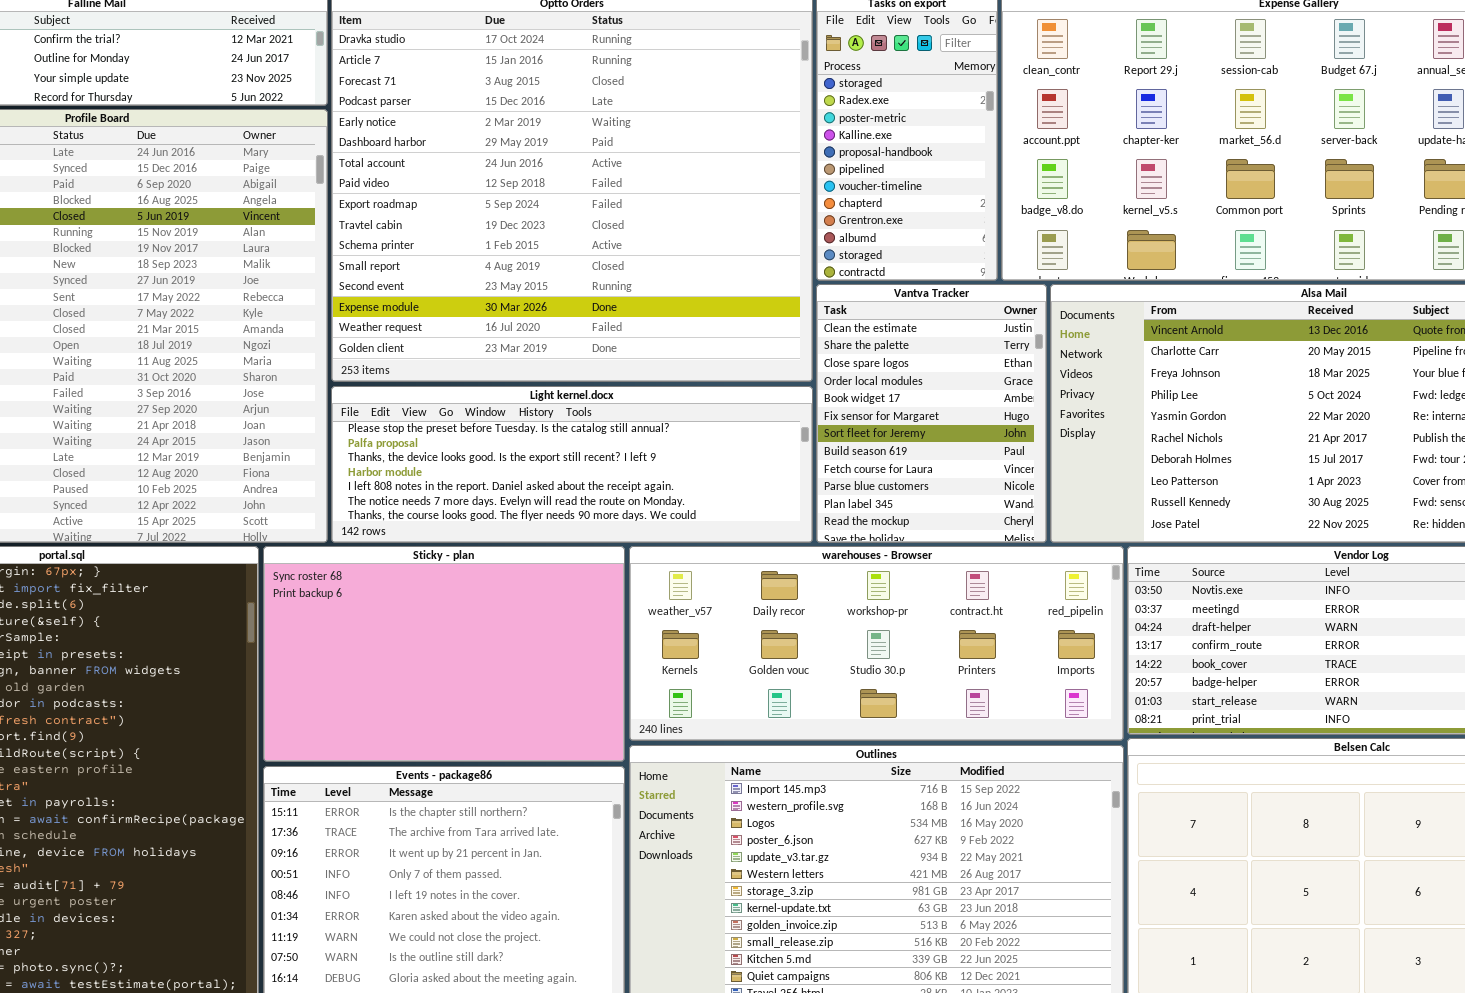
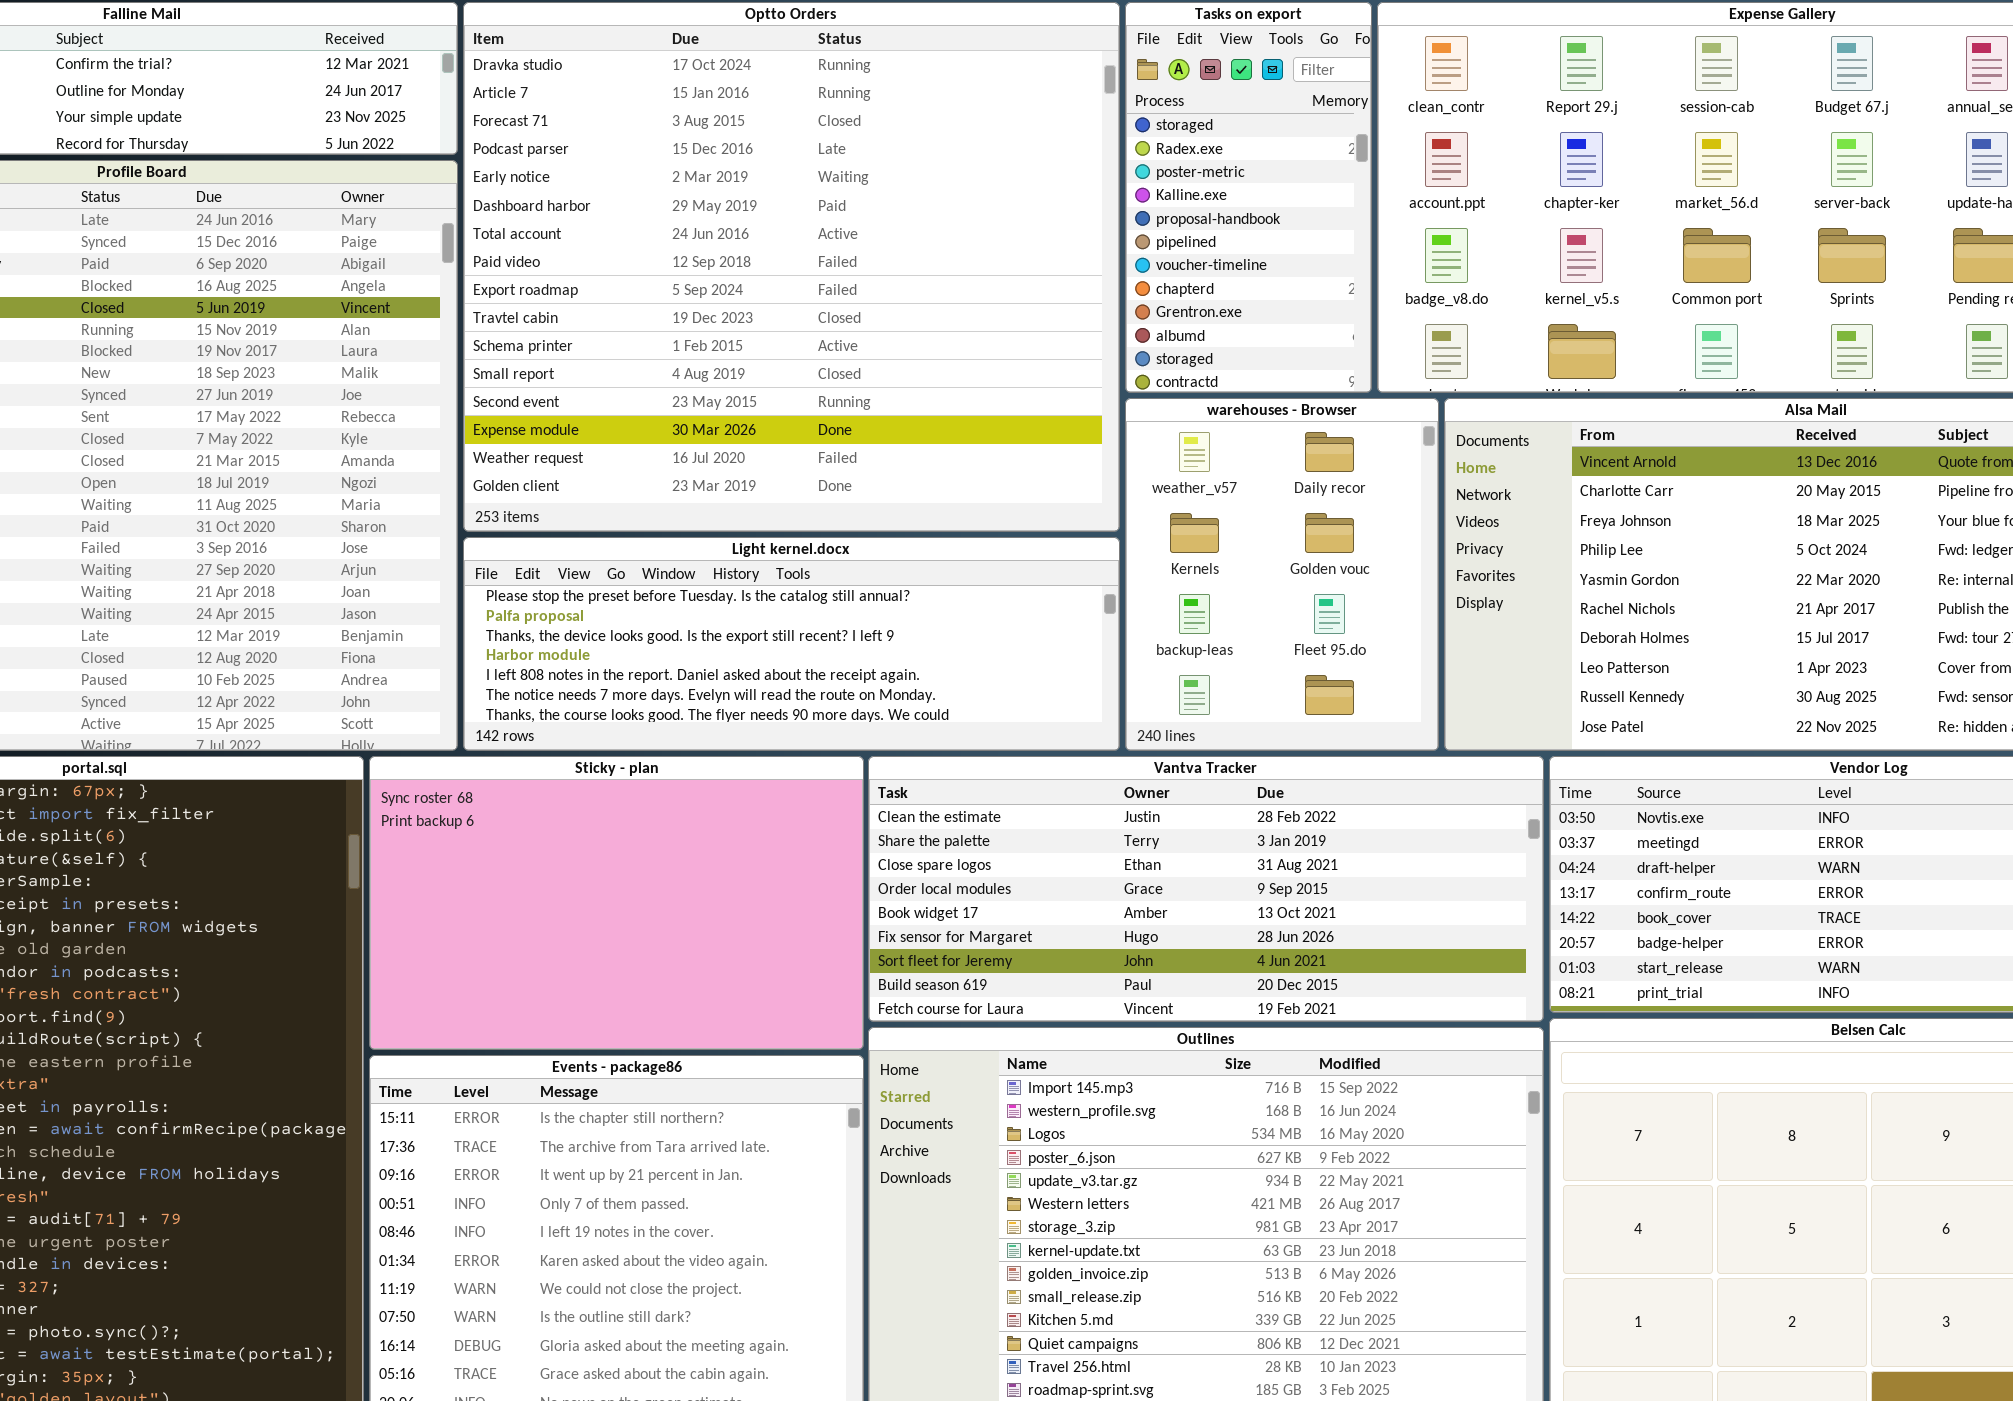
Vantva Tracker: [816,284,1047,543] -> [868,756,1544,1022], moved, resized
warehouses - Browser: [629,546,1124,741] -> [1125,398,1439,751], moved, resized

